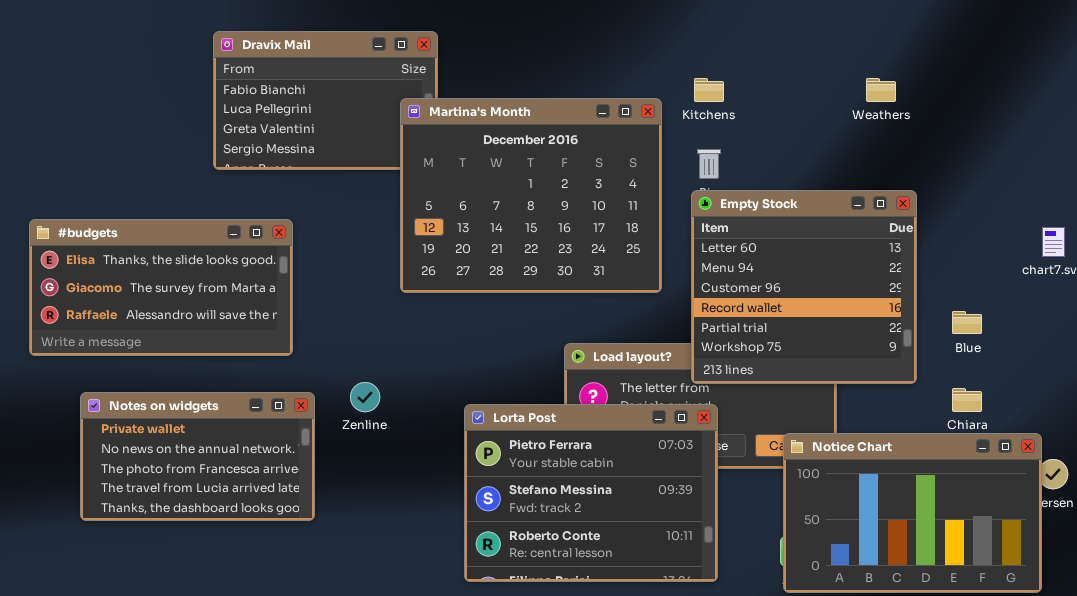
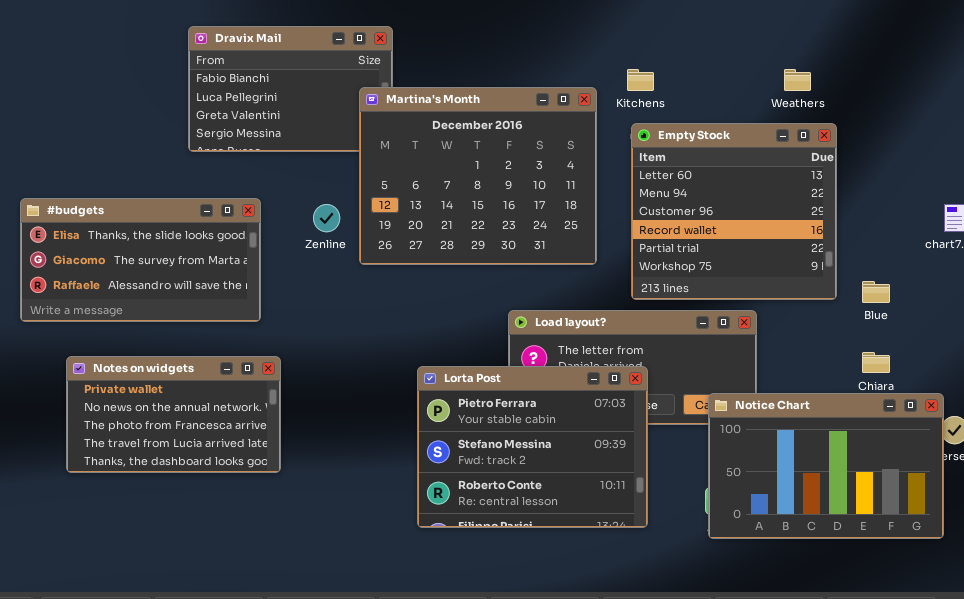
Empty Stock: [691,190,917,384] -> [631,123,837,300], moved
Zenline: [350,382,380,412] -> [313,204,340,232], moved

